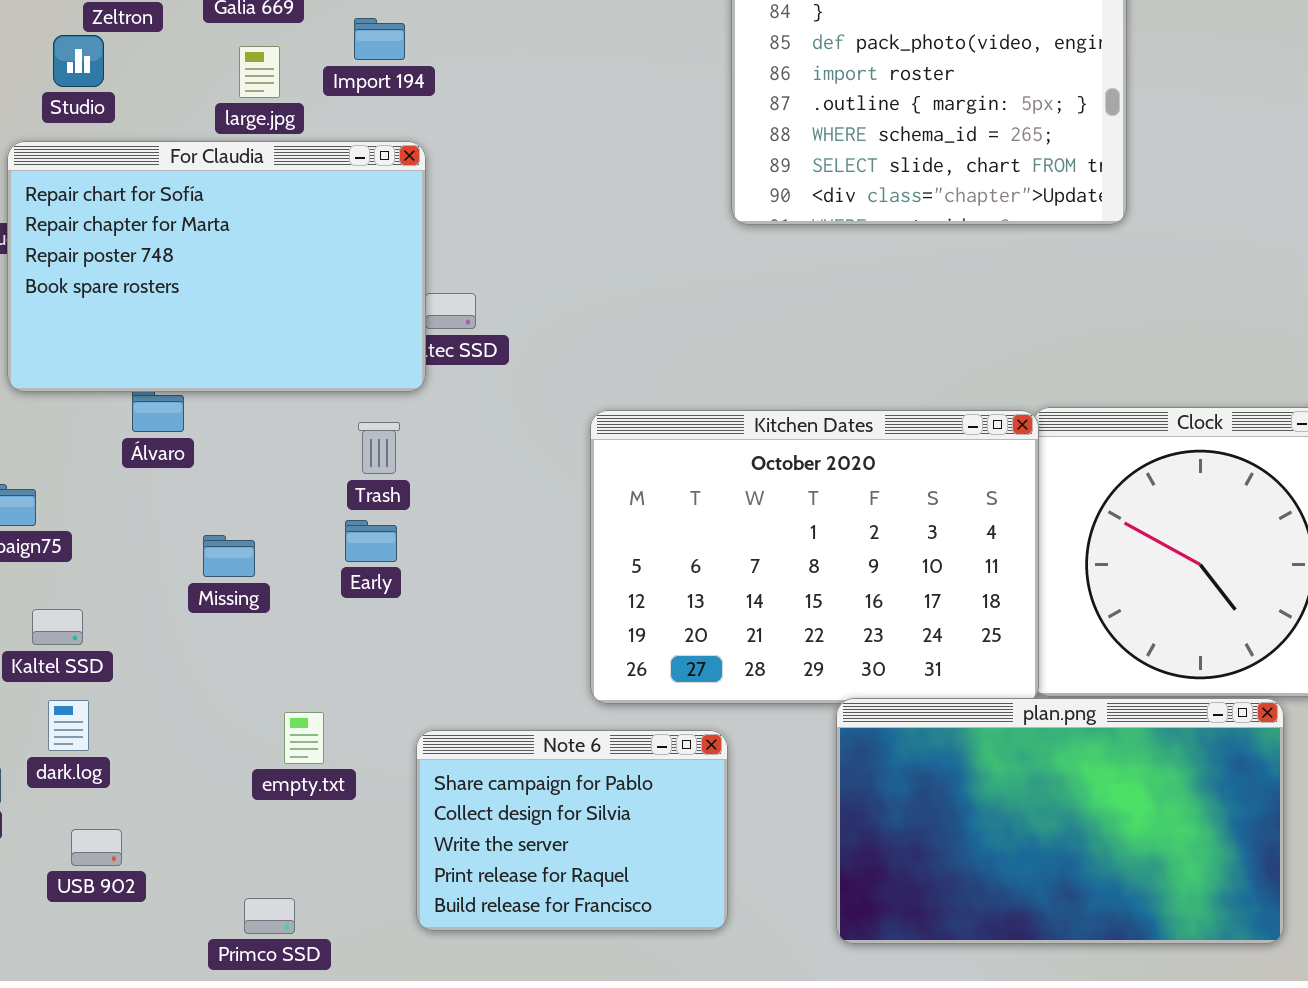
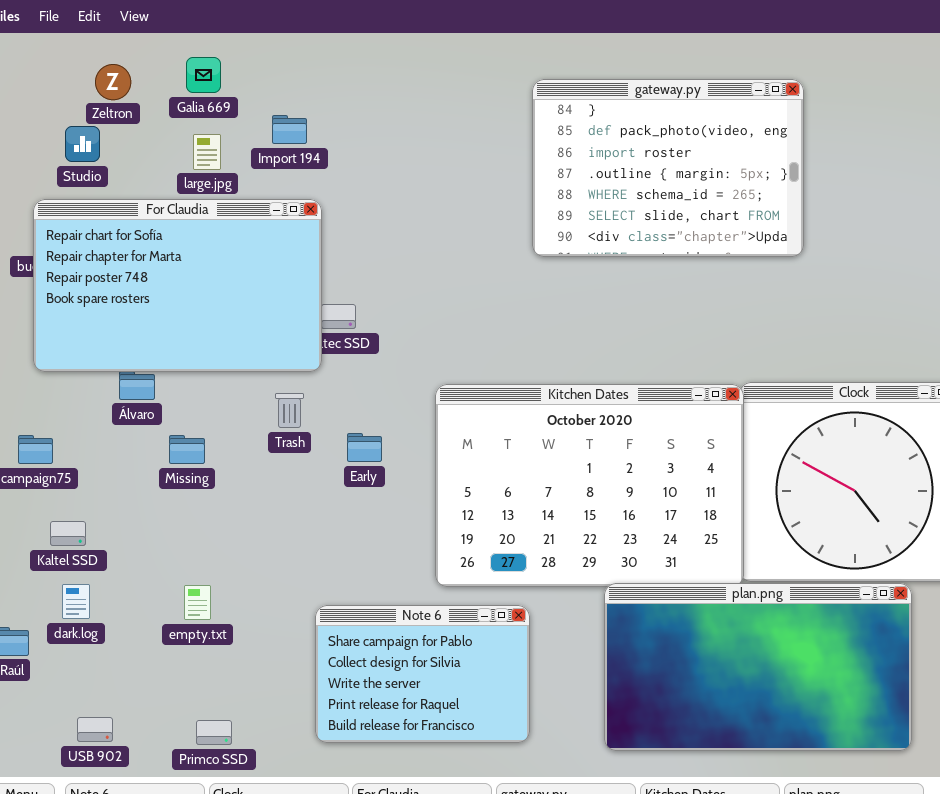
Early: [345,520,397,562] -> [347,433,382,462], moved
Missing: [203,535,255,577] -> [169,435,205,464], moved
empty.txt: [284,712,324,764] -> [184,585,211,620], moved
USB 902: [71,829,122,866] -> [77,717,113,742], moved

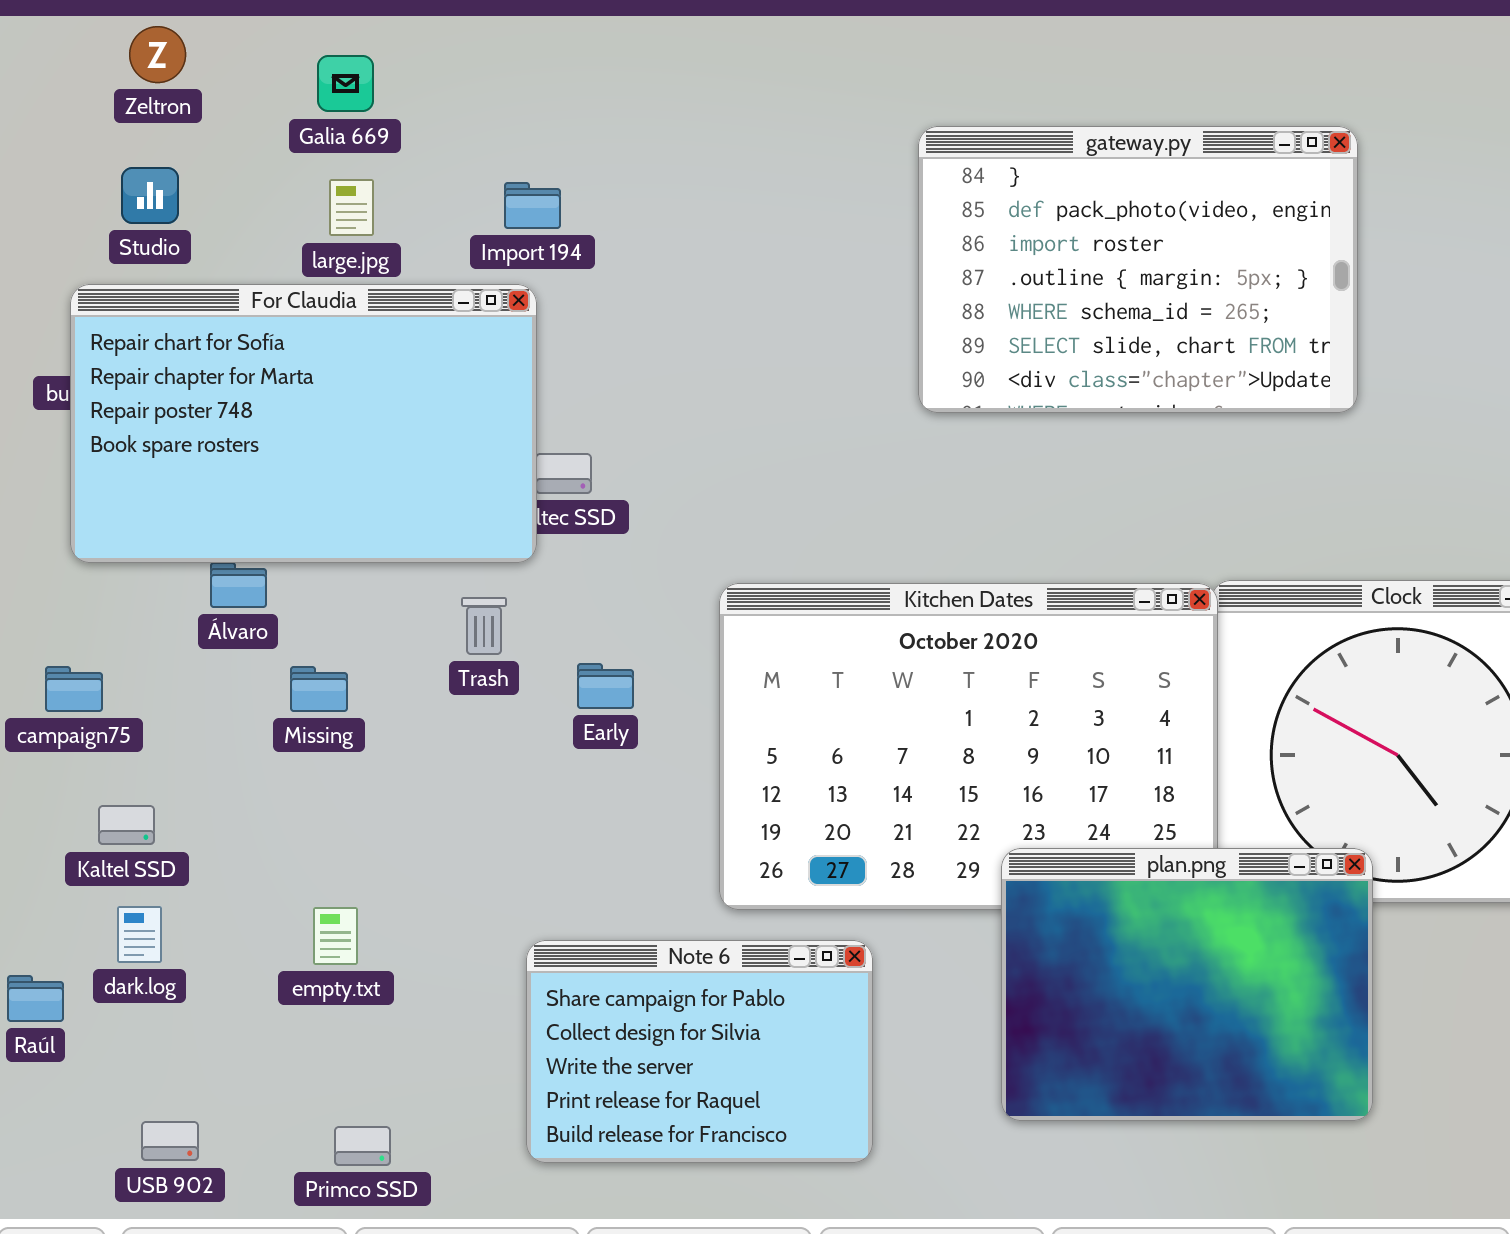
Zeltron: [95,64,131,100] -> [129,26,186,83], moved
gateway.py: [532,79,804,257] -> [918,126,1358,413], moved
Import 194: [272,115,307,144] -> [504,182,561,229], moved
plan.png: [604,583,912,751] -> [1001,848,1373,1121], moved, resized

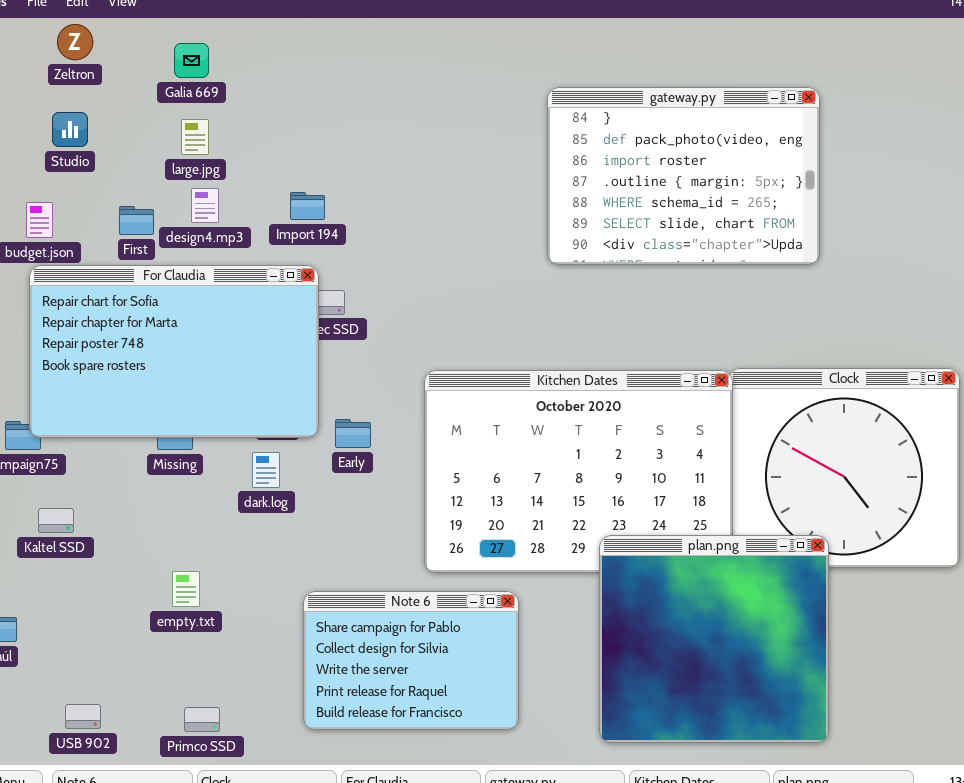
Import 194: [504,182,561,229] -> [290,192,325,220], moved
For Claudia: [70,284,537,563] -> [29,265,319,438], moved
plan.png: [1001,848,1373,1121] -> [599,535,829,743], resized
dark.log: [117,906,162,963] -> [252,452,280,488], moved

